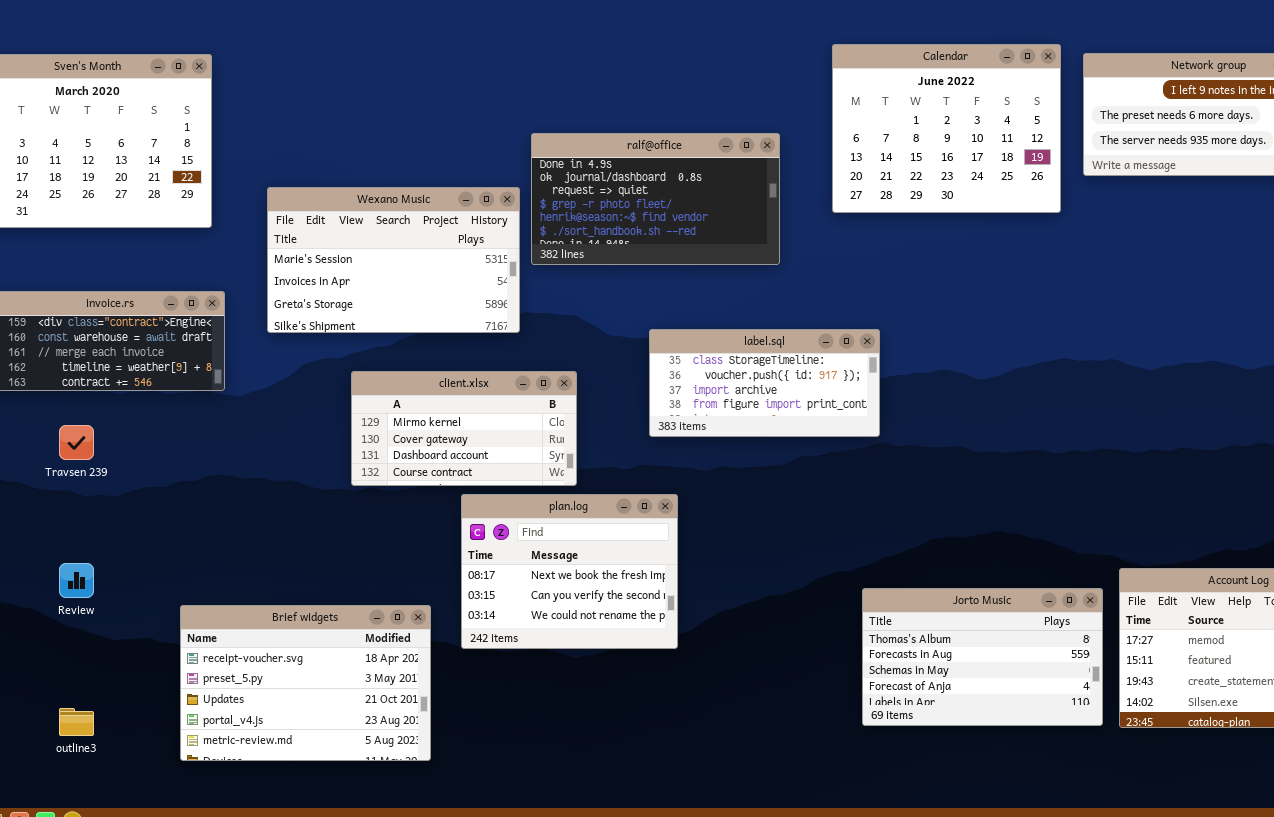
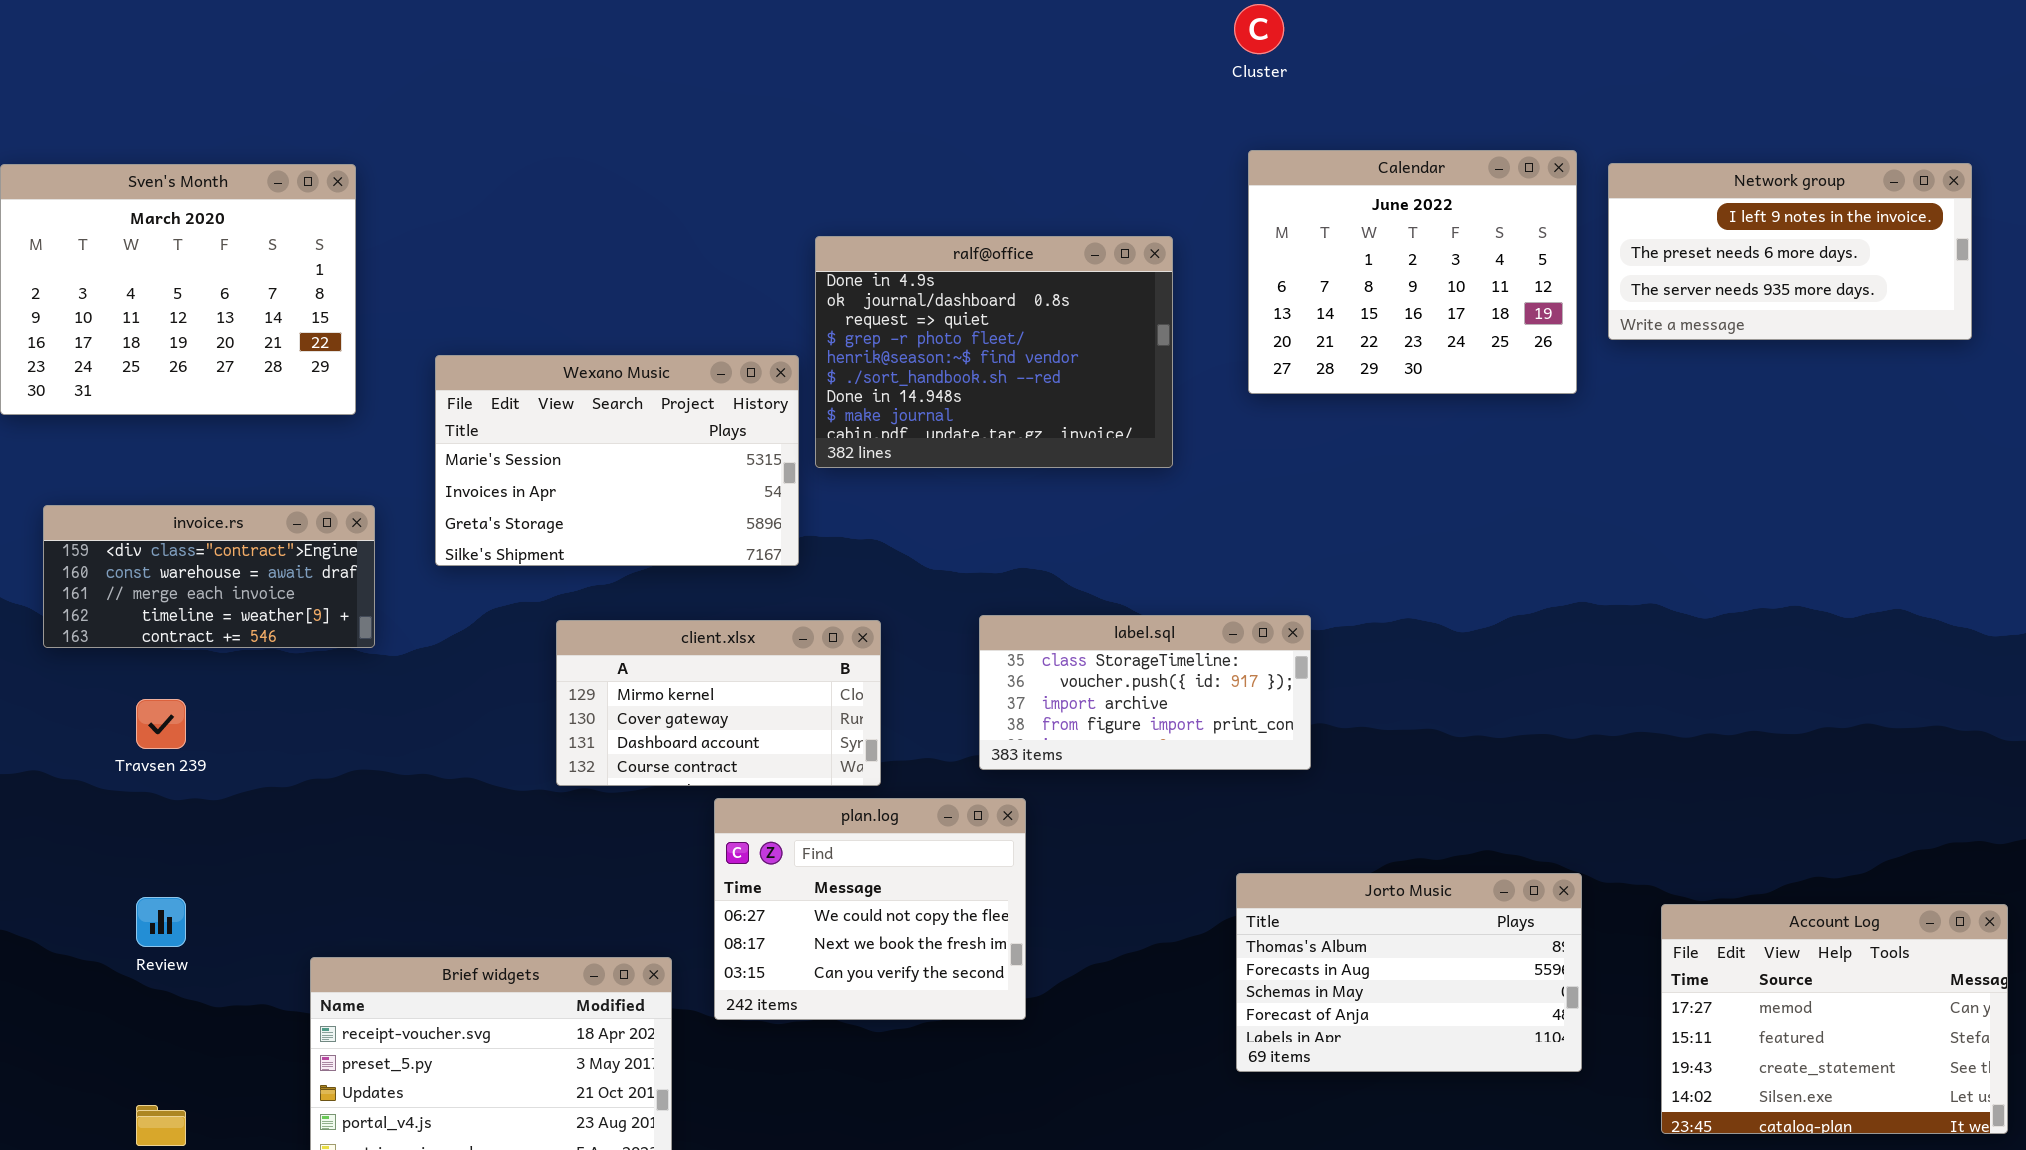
ralf@office: [531,133,780,265] -> [815,236,1173,468], resized
label.sql: [649,329,880,437] -> [979,615,1311,770], moved
plan.log: [461,494,678,649] -> [714,798,1026,1020], scrolled up 1 row
Jorto Music: [862,588,1103,726] -> [1236,873,1582,1072], moved

